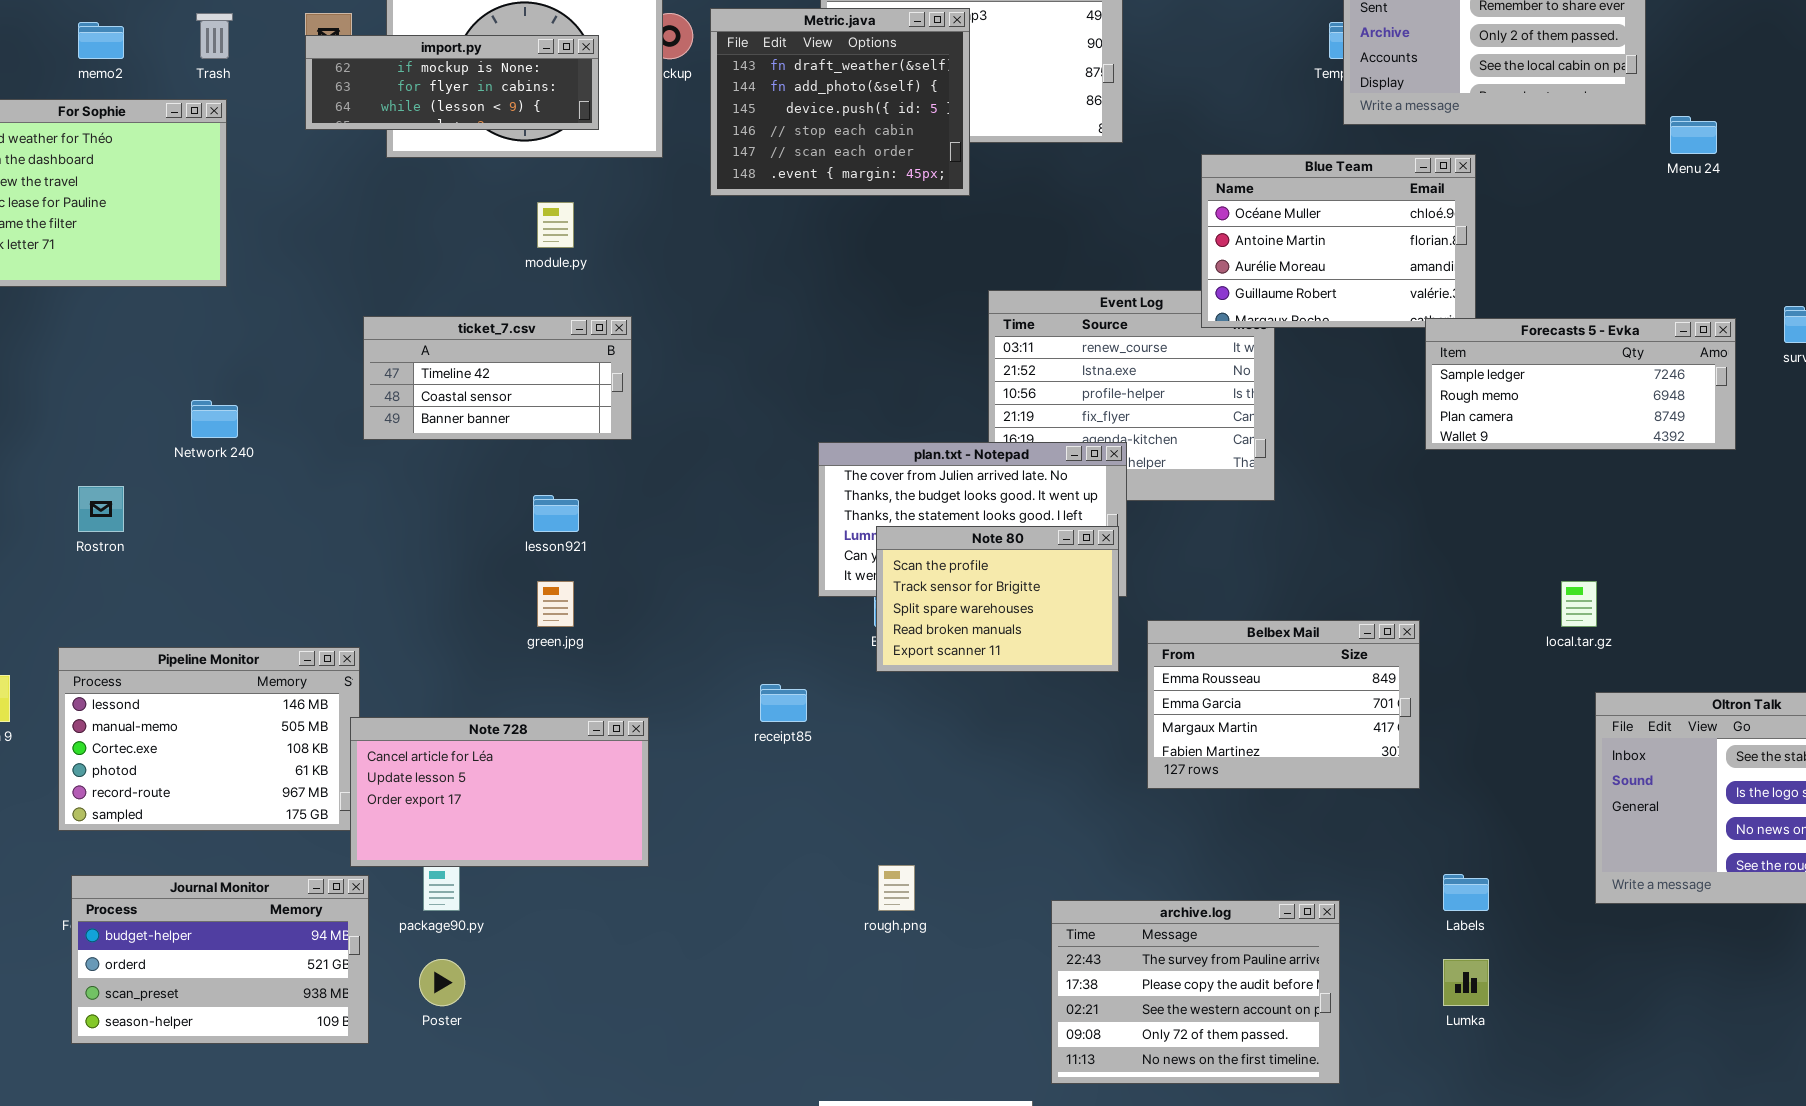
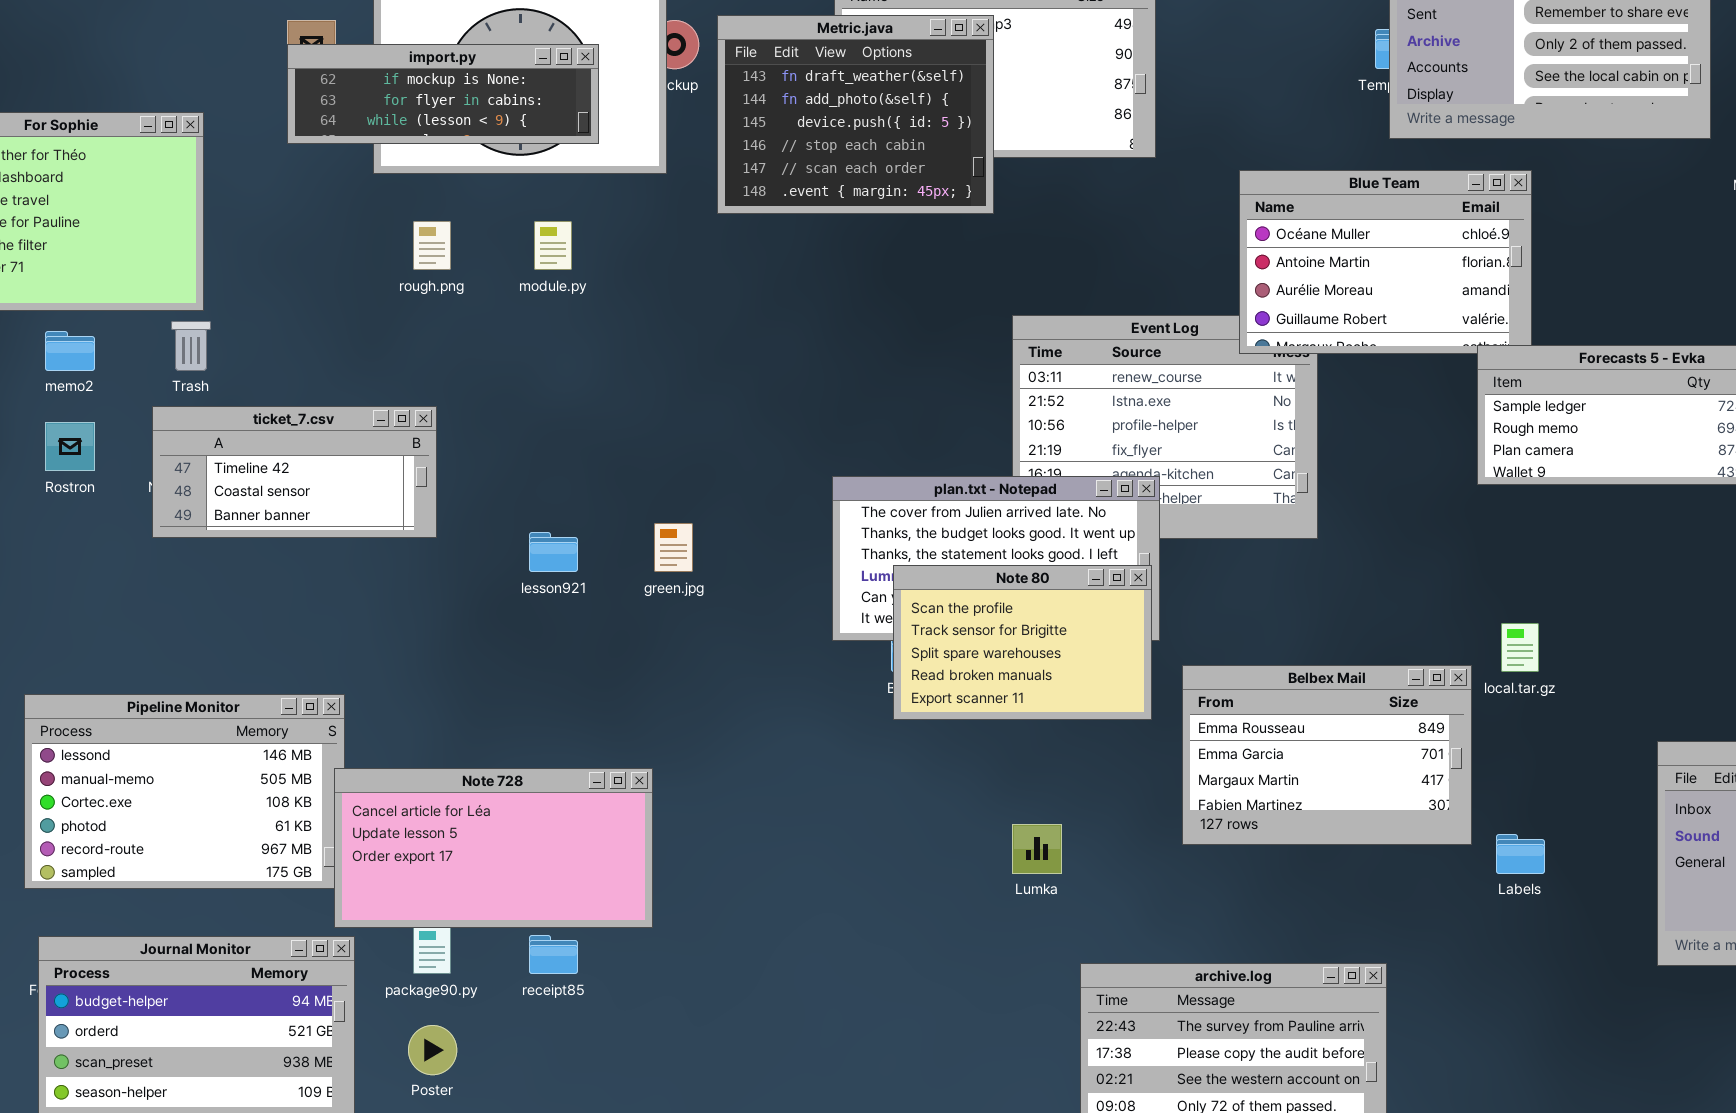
Trash: [196,13,233,59] -> [171,321,211,371], moved
memo2: [78,22,124,59] -> [45,331,95,371], moved
ticket_7.csv: [363,316,632,440] -> [152,406,437,538], moved
Rostron: [78,486,124,532] -> [45,422,95,471], moved
green.jpg: [537,581,574,627] -> [654,523,693,572], moved
local.tar.gz: [1561,581,1597,627] -> [1501,623,1539,672], moved
receipt85: [760,684,807,722] -> [529,935,578,974], moved
rough.png: [878,865,915,911] -> [413,221,451,270], moved
Labels: [1443,874,1489,911] -> [1496,834,1545,874], moved
Lumka: [1443,959,1489,1006] -> [1012,824,1062,874], moved

